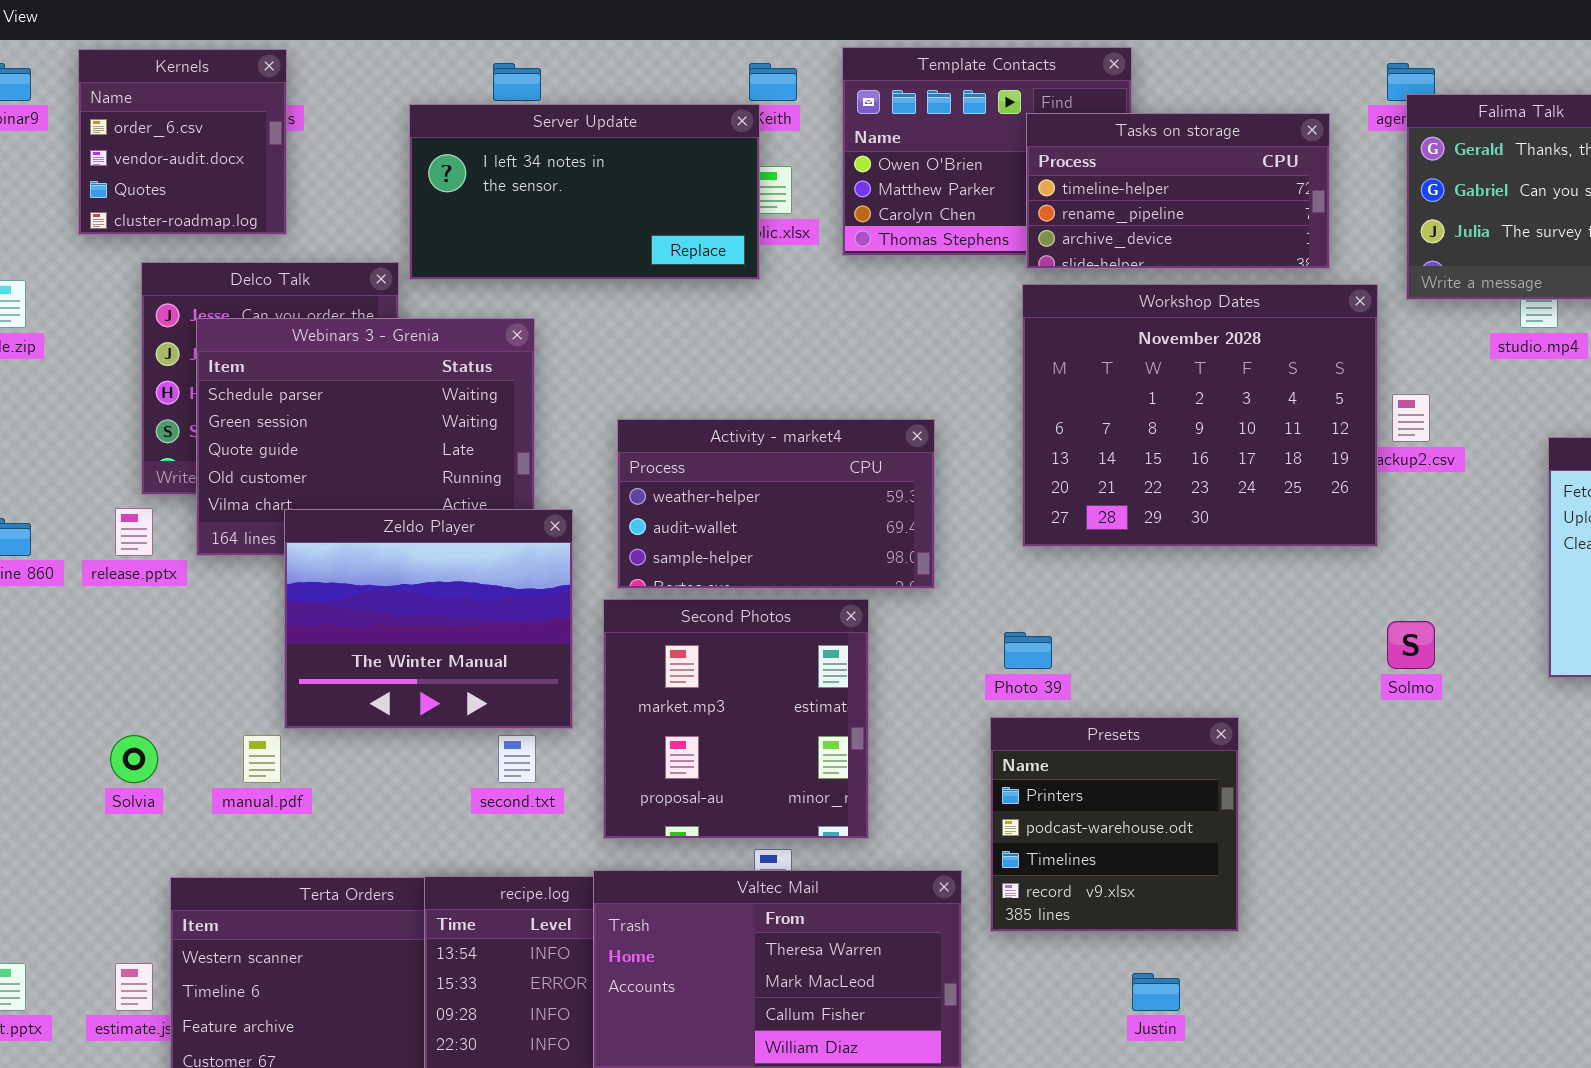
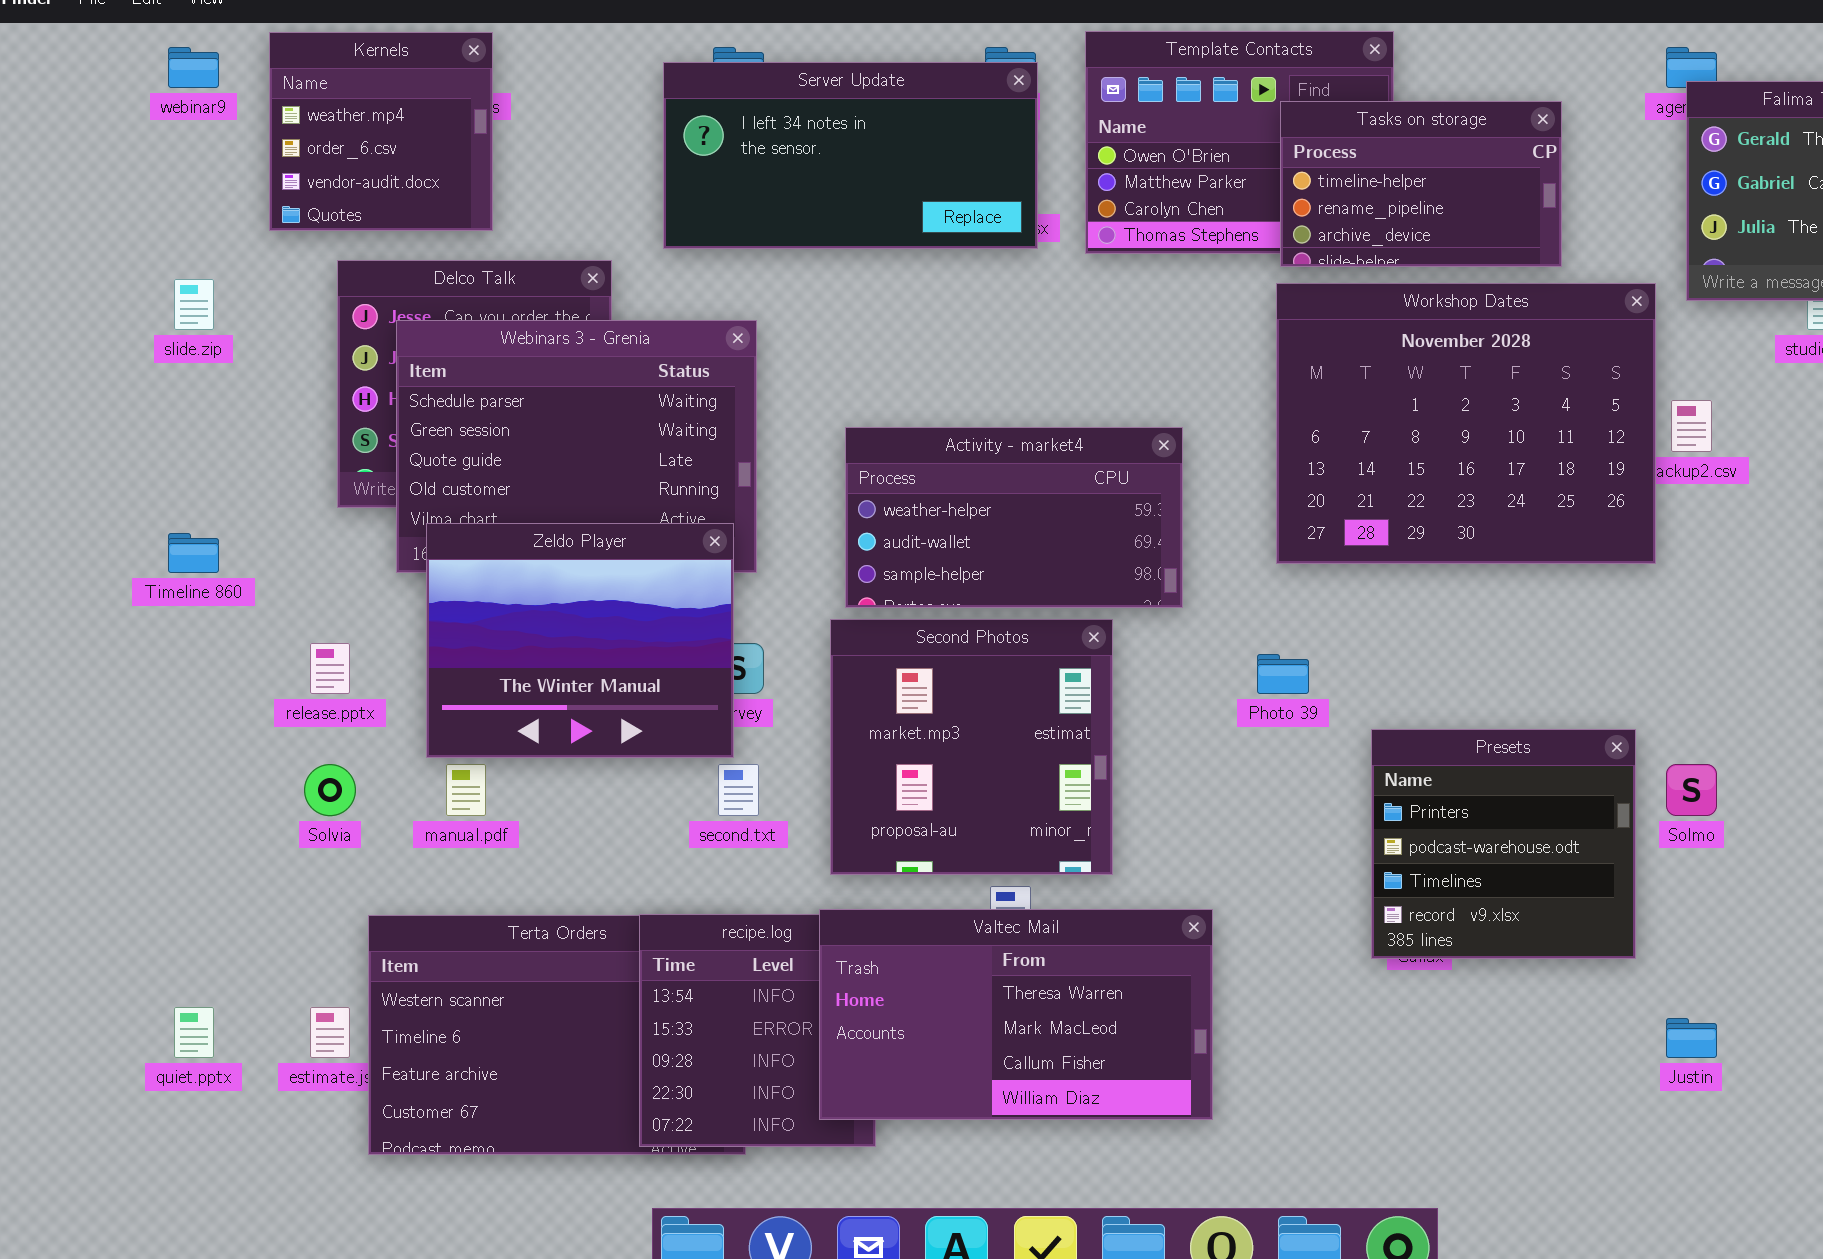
Kernels: [78,49,287,235] -> [269,32,493,231], scrolled up 1 row
Server Update: [409,104,760,280] -> [663,62,1038,249], moved
Tasks on storage: [1026,113,1330,269] -> [1280,101,1562,267], resized
release.pptx: [115,508,153,556] -> [310,643,350,694], moved
Zeldo Player: [284,509,573,729] -> [426,523,734,758], moved
Solmo: [1387,621,1435,669] -> [1666,764,1717,816], moved
Presets: [990,717,1239,932] -> [1371,729,1636,959], moved
Justin: [1132,973,1180,1011] -> [1666,1018,1717,1058], moved

